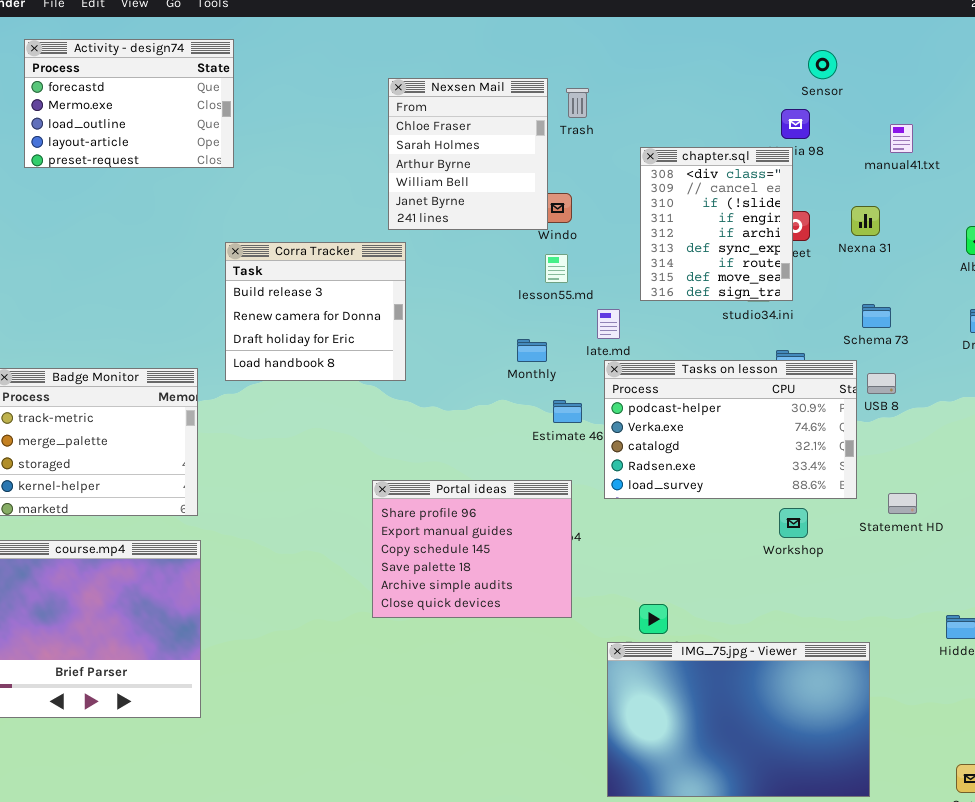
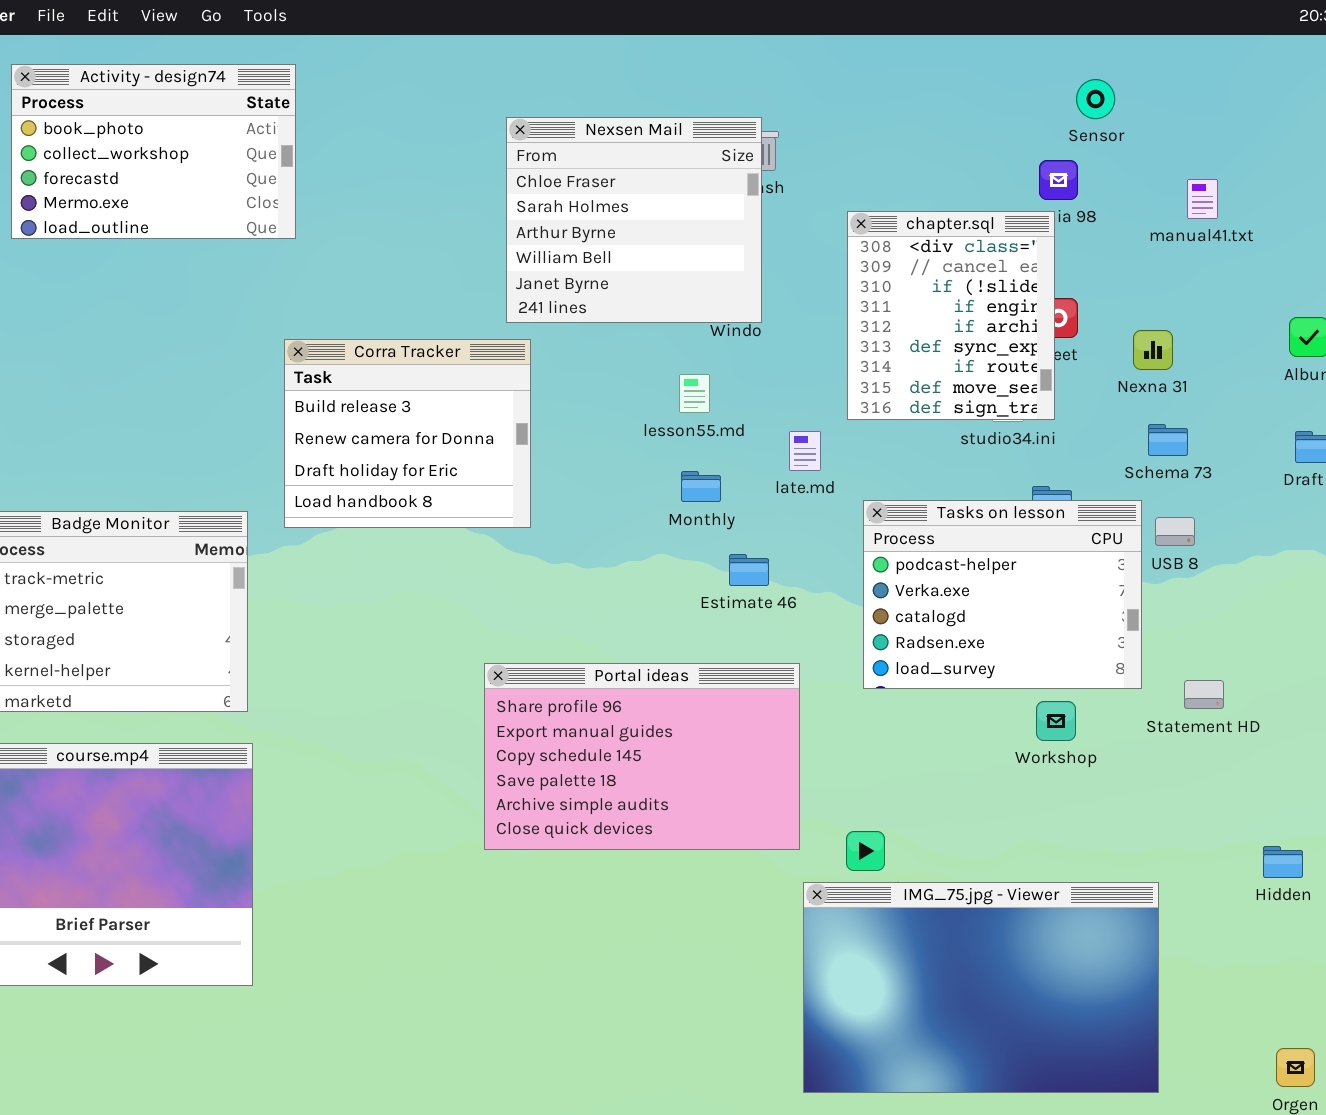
Activity - design74: [24,39,234,168] -> [11,64,296,239], scrolled up 2 rows
Nexsen Mail: [388,78,548,230] -> [506,117,762,323], resized
Nexna 31: [851,206,880,236] -> [1133,330,1173,370], moved
lesson55.md: [545,254,568,283] -> [679,374,710,413], moved
Tasks on lesson: [604,360,857,499] -> [863,500,1142,689], resized
Portal ideas: [372,480,572,618] -> [484,663,800,850], resized

